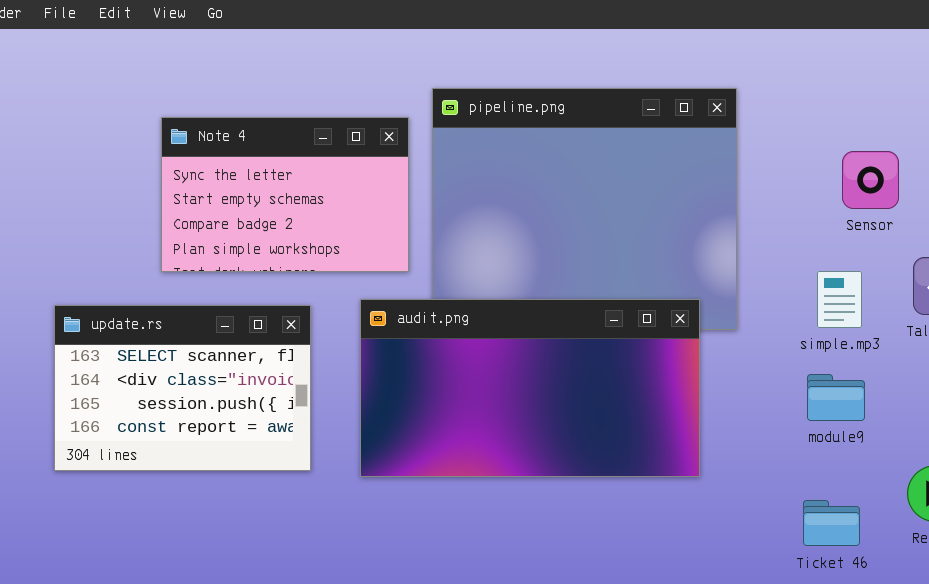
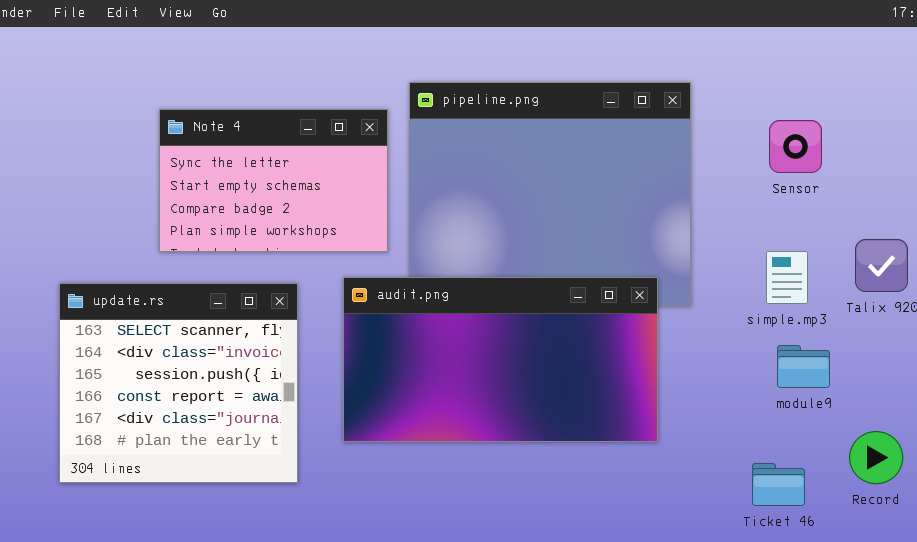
Sensor: [842,151,899,209] -> [769,120,822,173], moved
update.rs: [54,305,311,471] -> [59,283,298,483], resized
module9: [807,374,865,421] -> [777,345,830,388], moved

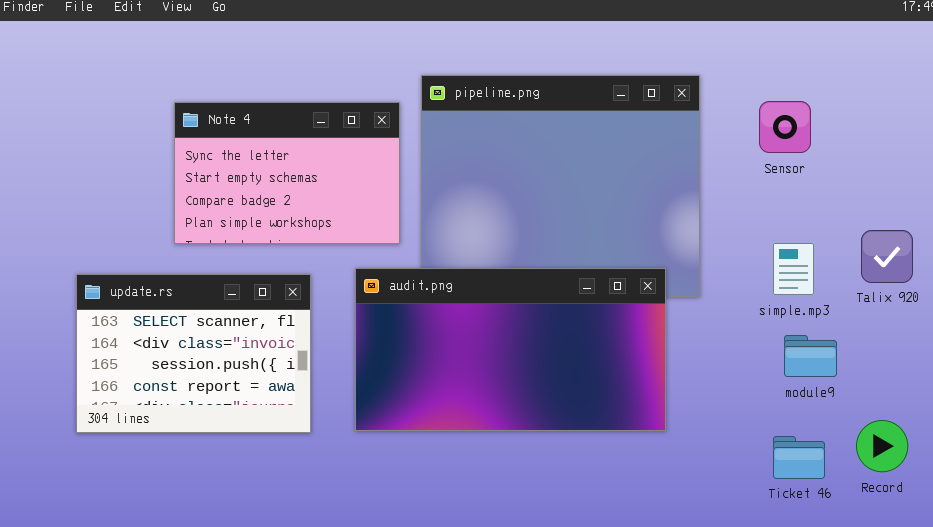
Sensor: [769,120,822,173] -> [759,101,811,153], moved
update.rs: [59,283,298,483] -> [76,274,311,433], resized
Ticket 46: [752,463,805,506] -> [773,436,825,479], moved

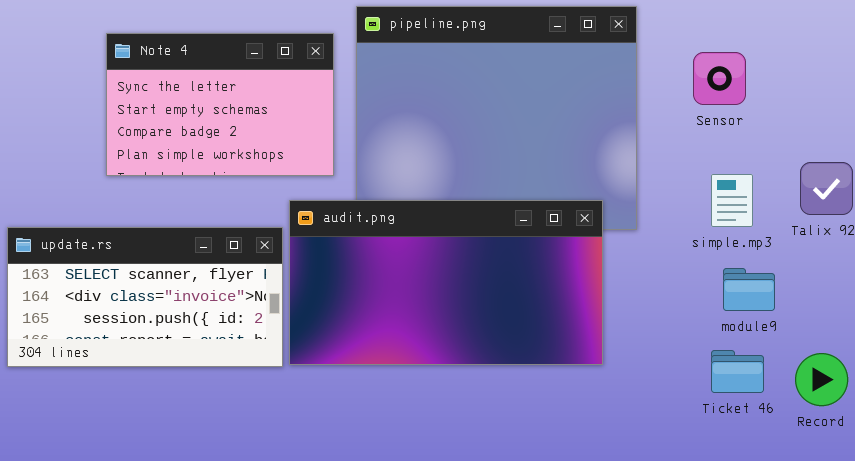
Sensor: [759,101,811,153] -> [693,52,746,105], moved
update.rs: [76,274,311,433] -> [7,227,283,367], resized
Ticket 46: [773,436,825,479] -> [711,350,764,393], moved

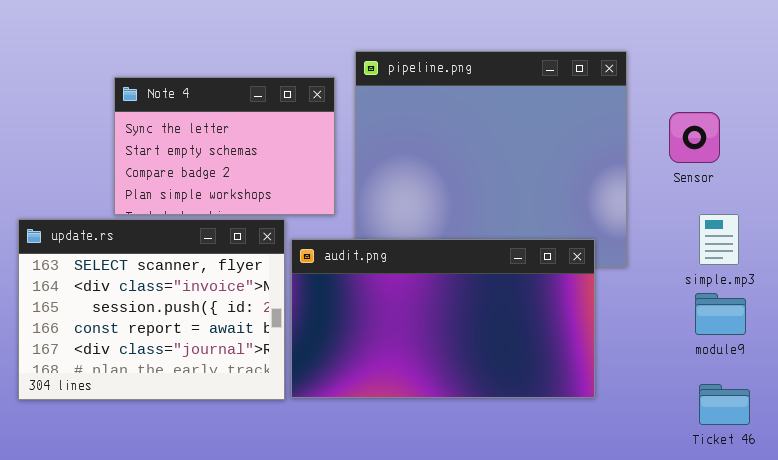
Sensor: [693,52,746,105] -> [669,112,720,163], moved
update.rs: [7,227,283,367] -> [18,219,285,400], resized
module9: [723,268,775,311] -> [695,293,746,335], moved

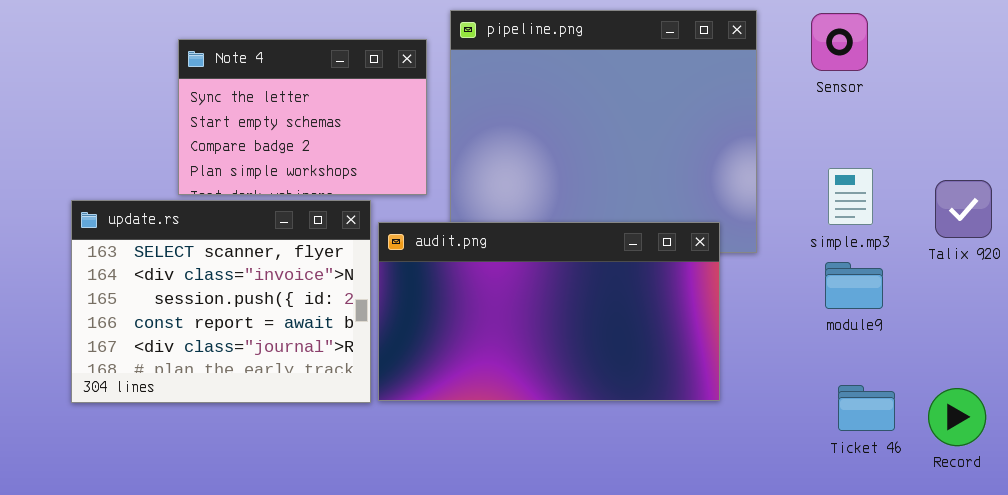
Sensor: [669,112,720,163] -> [811,13,868,71], moved
simple.mp3: [699,214,739,265] -> [828,168,873,225], moved
module9: [695,293,746,335] -> [825,262,883,309], moved

